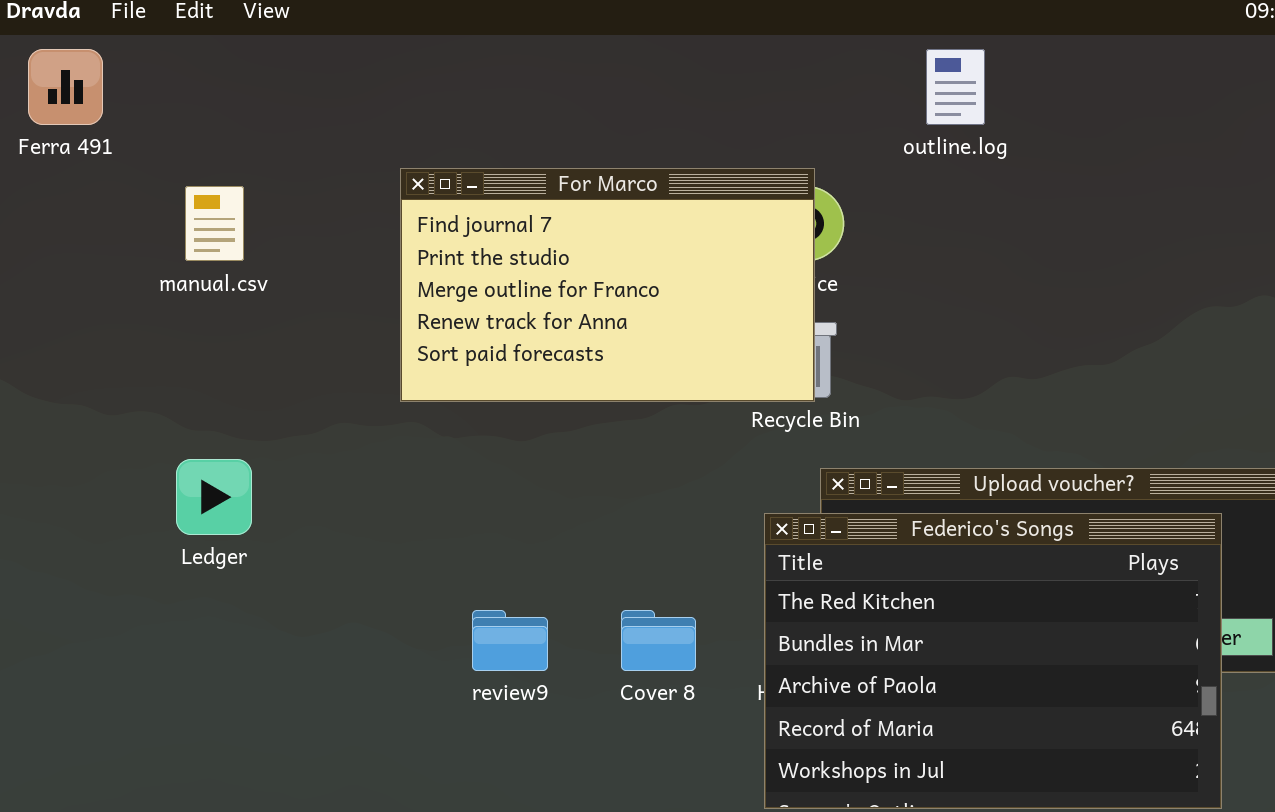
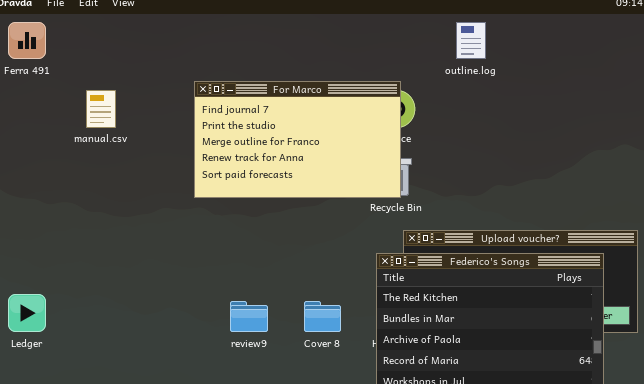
Ledger: [176,459,252,535] -> [8,294,46,332], moved

